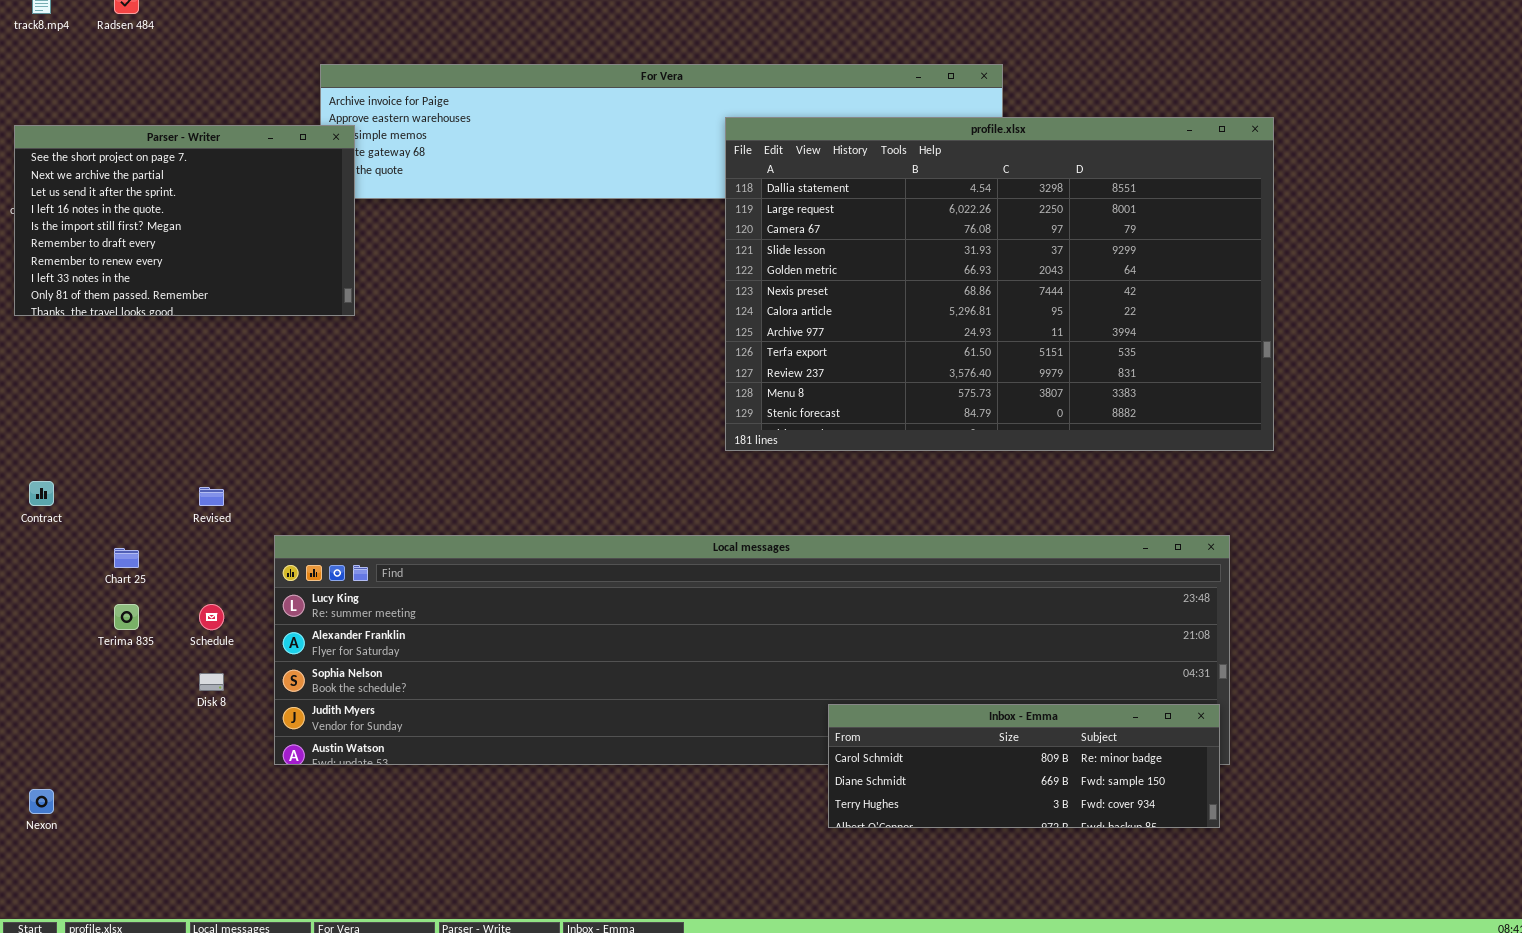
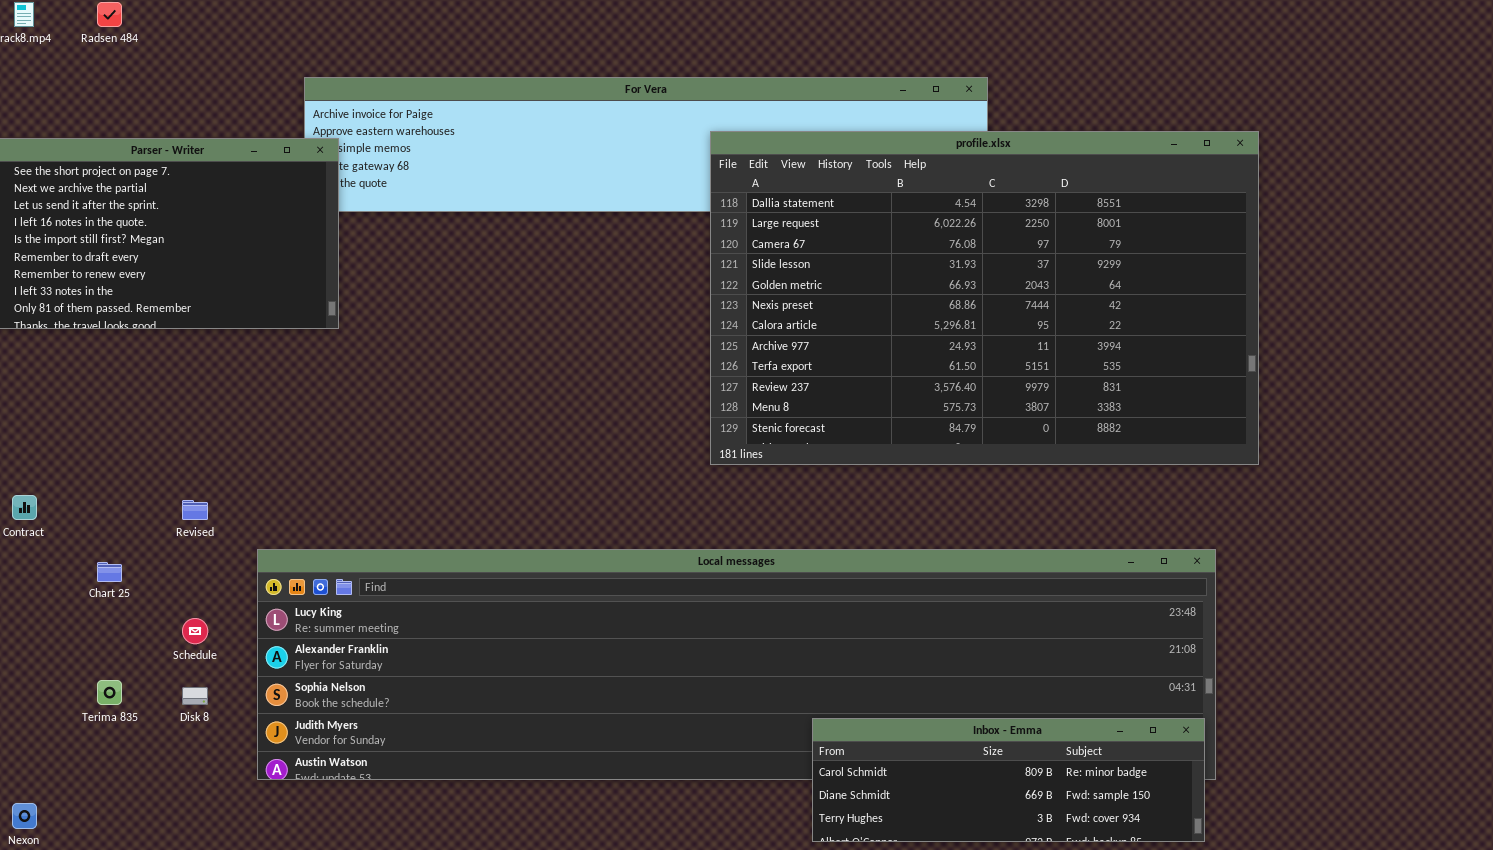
Terima 835: [114,604,139,630] -> [97,680,122,705], moved

